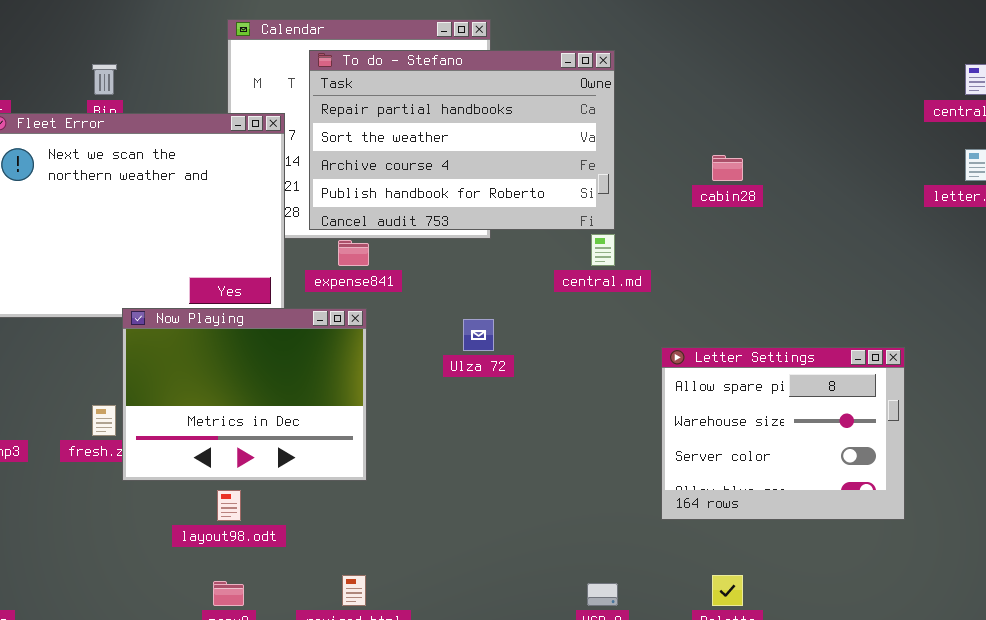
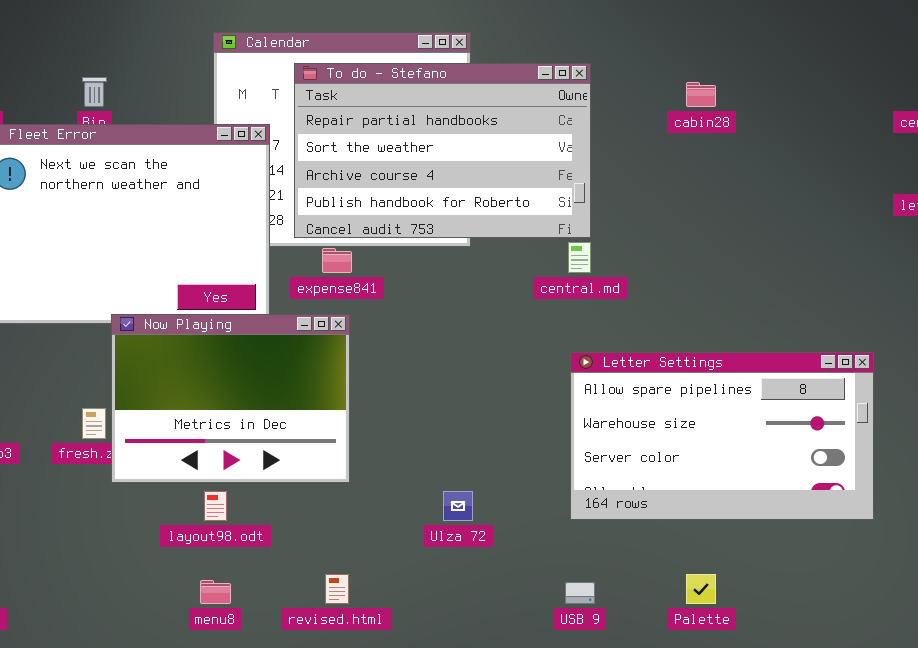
cabin28: [712,155,743,181] -> [686,82,716,107], moved
Ulza 72: [463,319,494,351] -> [443,491,473,521], moved
Letter Settings: [661,347,905,520] -> [570,352,874,520], resized

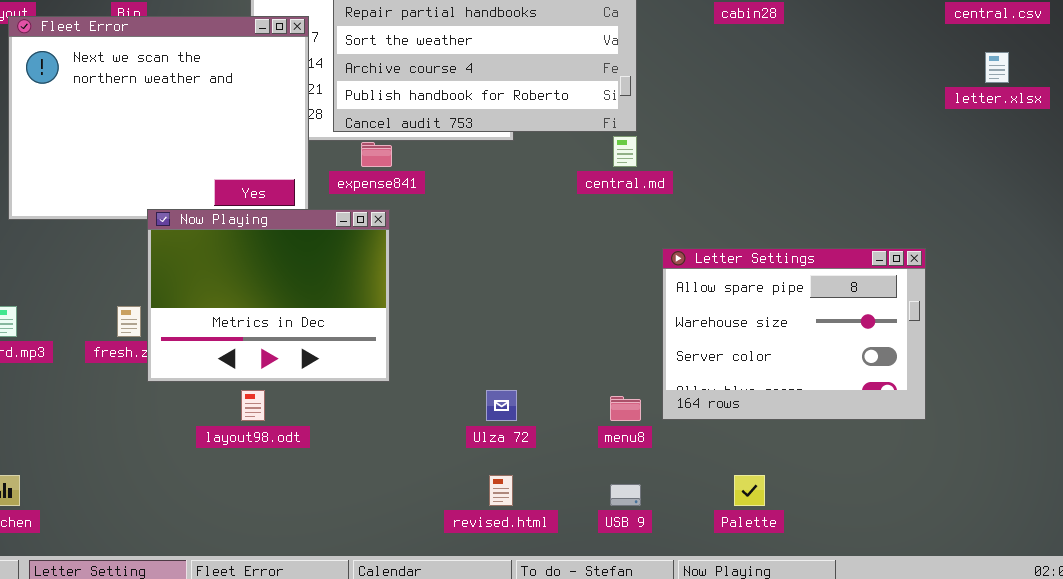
Letter Settings: [570,352,874,520] -> [662,248,926,420], resized
revised.html: [325,574,349,604] -> [489,475,513,506], moved
menu8: [200,580,231,604] -> [610,396,641,421], moved

